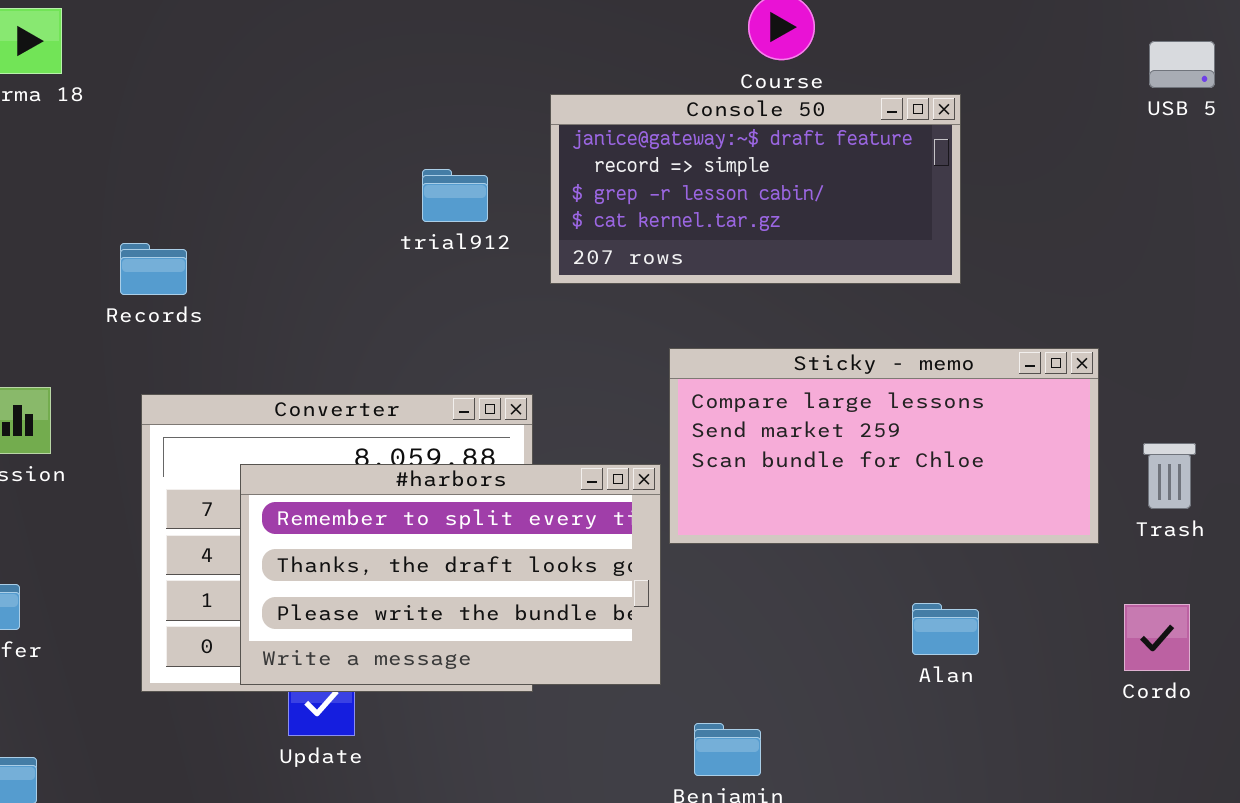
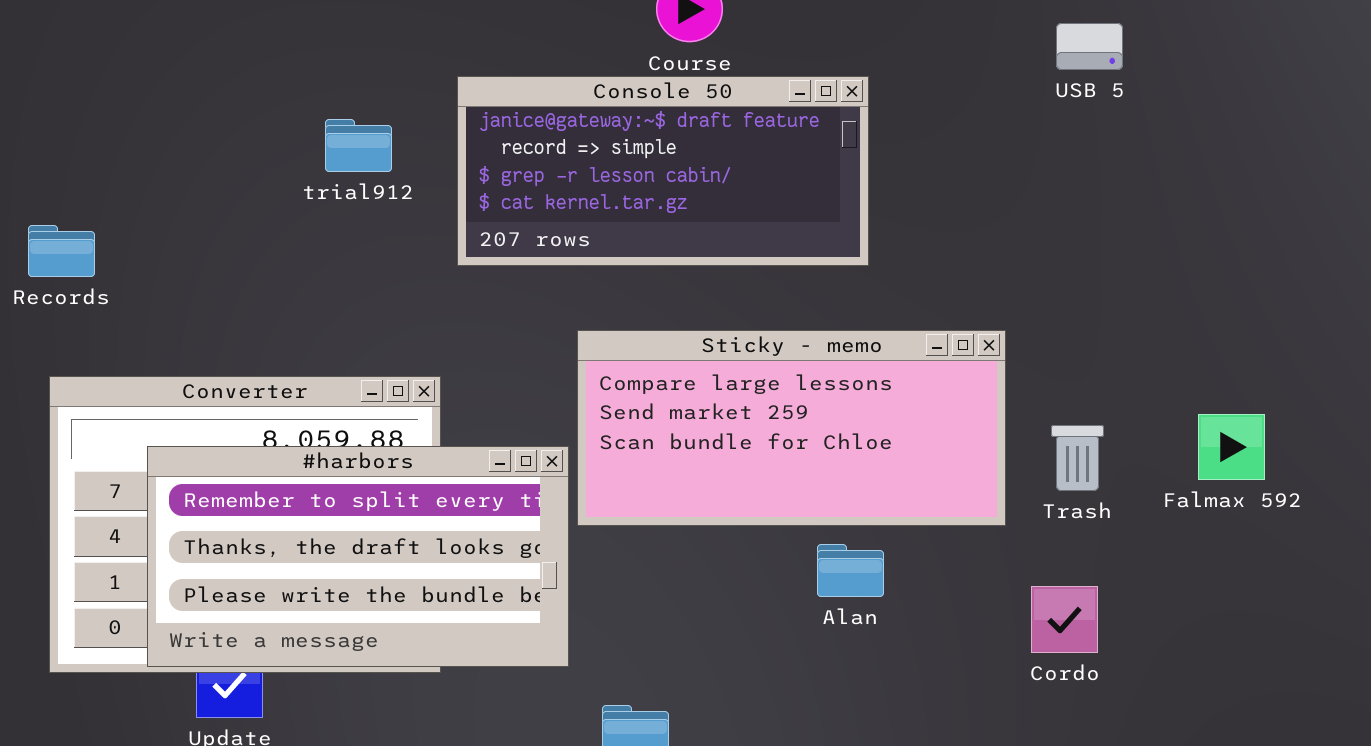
trial912: [422,169,488,222] -> [325,119,392,172], moved
Alan: [912,603,979,655] -> [817,544,884,597], moved

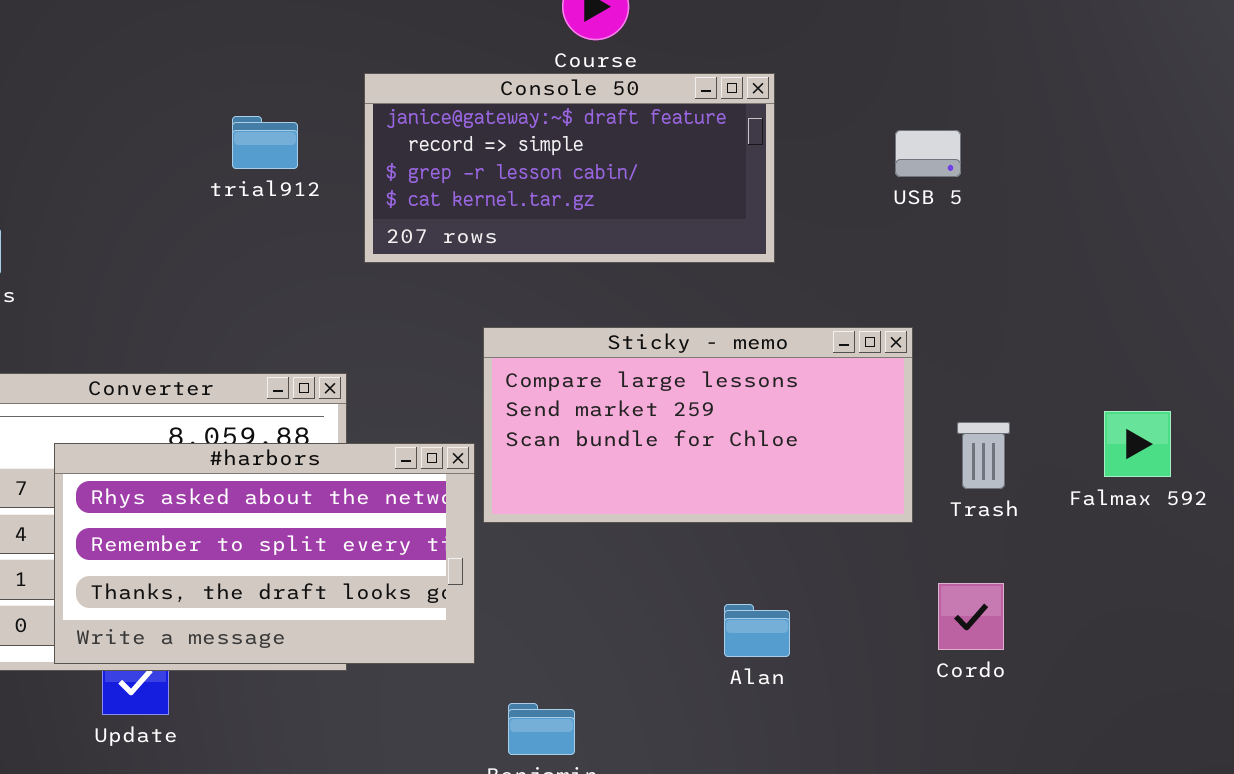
USB 5: [1056,23,1123,70] -> [895,130,961,177], moved
#harbors: [147,446,569,667] -> [54,443,475,664], scrolled up 1 row
Alan: [817,544,884,597] -> [724,604,790,657], moved

